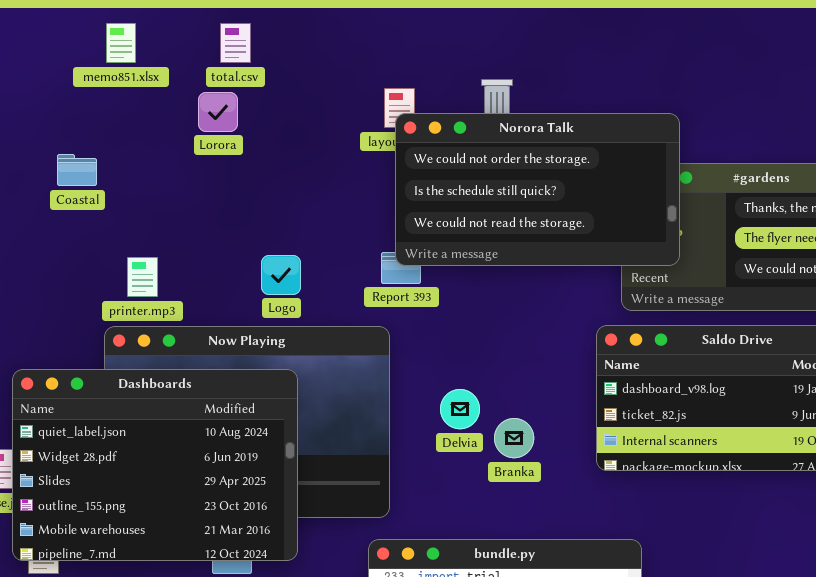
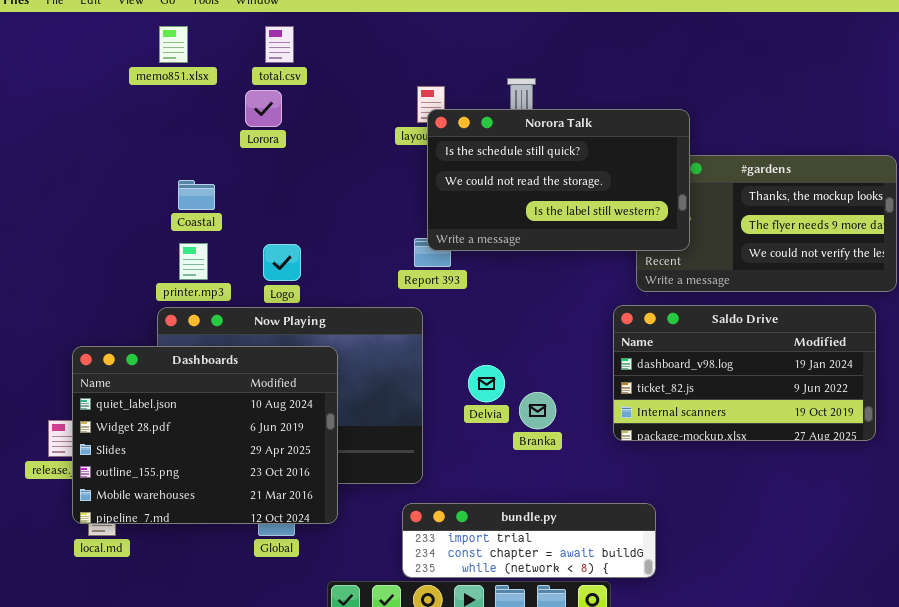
Norora Talk: [395,113,680,266] -> [427,109,690,251], scrolled down 1 row
Coastal: [57,154,97,186] -> [178,180,215,210], moved
Logo: [261,255,301,295] -> [263,244,301,281], moved

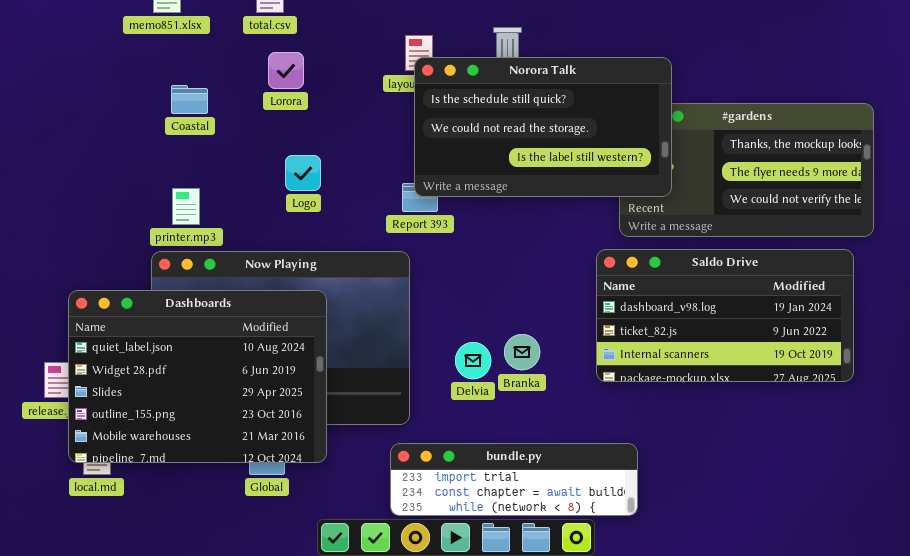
Lorora: [245,90,282,127] -> [268,52,304,89], moved
Coastal: [178,180,215,210] -> [171,85,208,114], moved
Logo: [263,244,301,281] -> [285,155,321,191], moved
Delvia: [468,365,505,402] -> [455,342,491,379], moved

